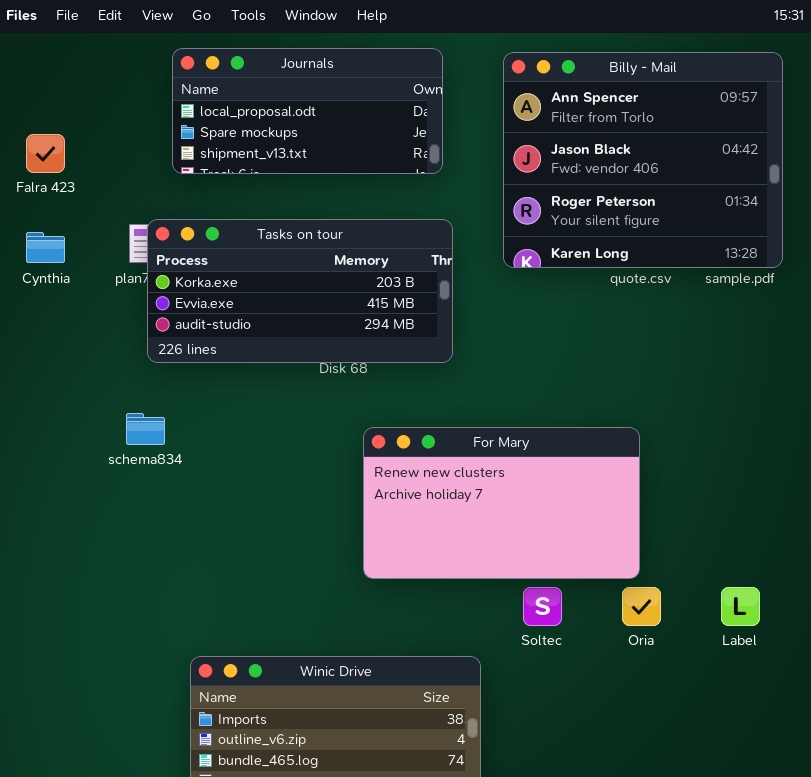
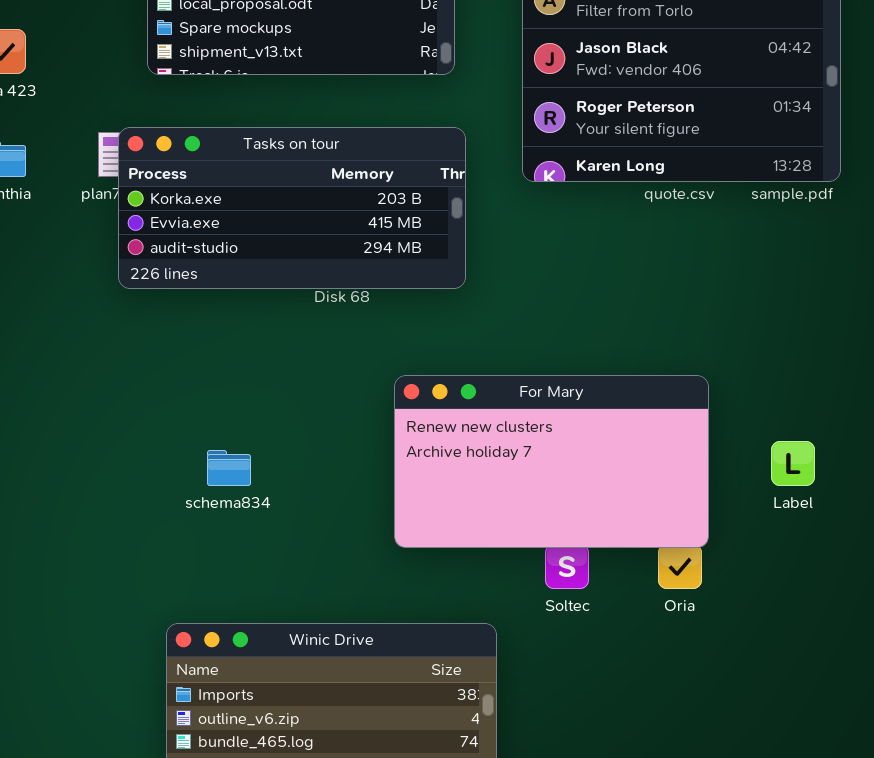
schema834: [126,413,165,445] -> [207,450,251,486], moved
For Mary: [363,427,640,579] -> [394,375,709,548], moved
Label: [721,587,760,626] -> [771,441,815,486], moved

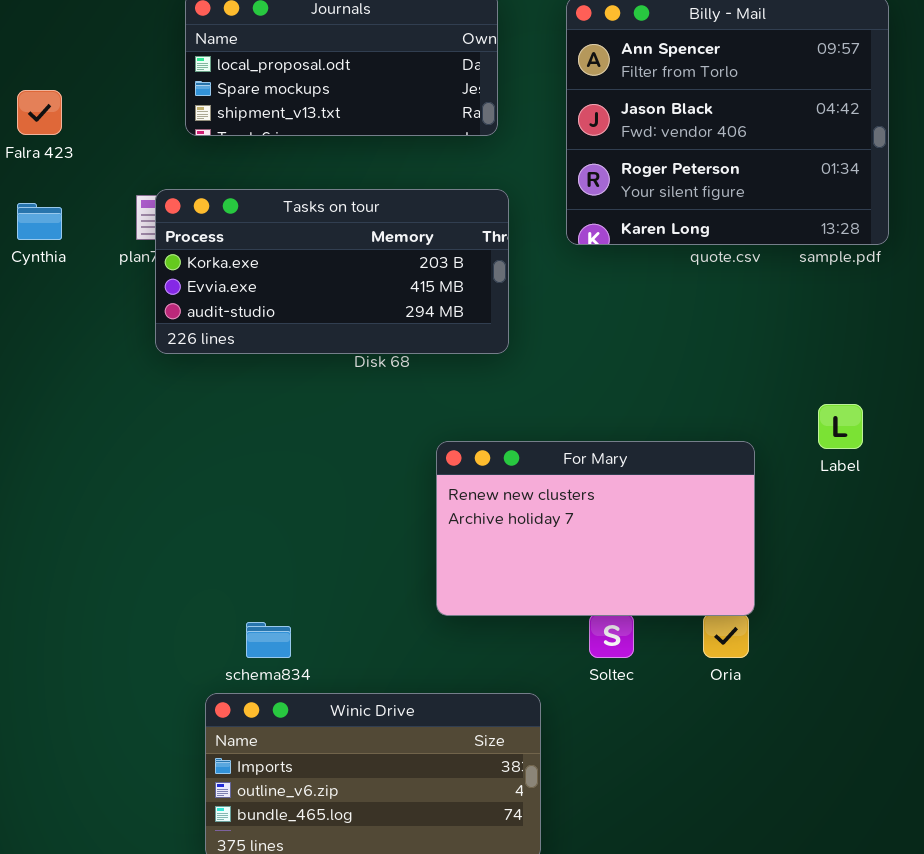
Label: [771,441,815,486] -> [818,404,863,449], moved
schema834: [207,450,251,486] -> [246,622,291,658], moved

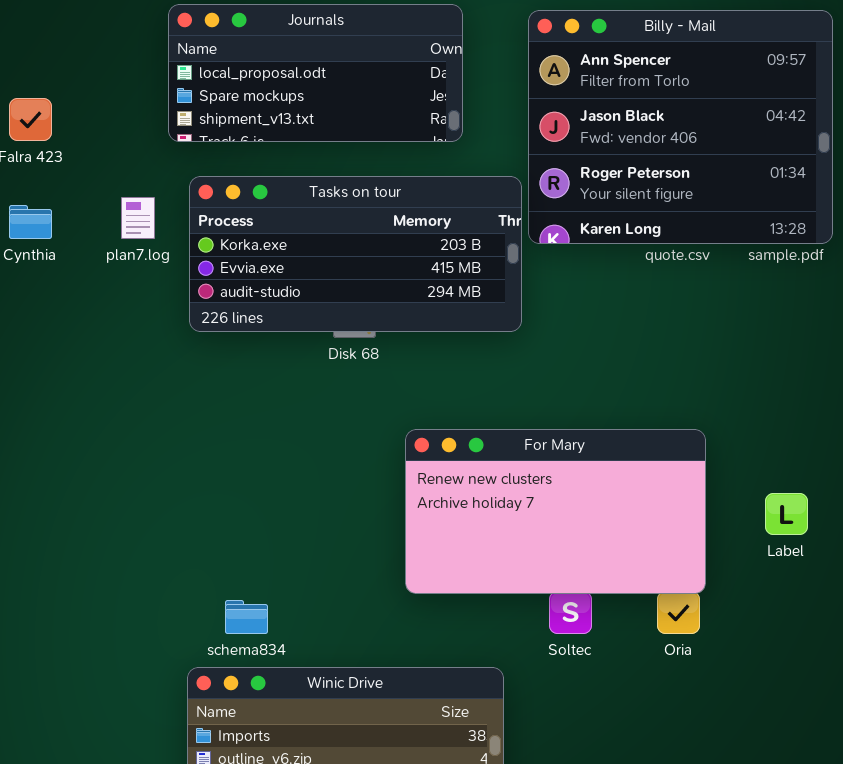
Tasks on tour: [155,189,509,354] -> [189,176,522,332], moved
Label: [818,404,863,449] -> [765,493,808,535], moved

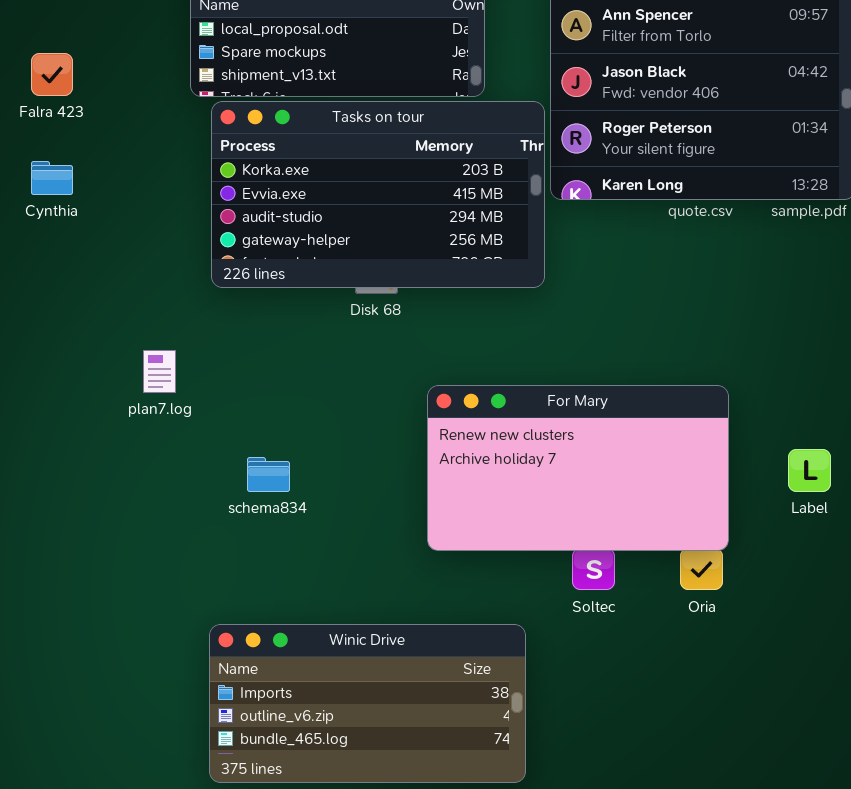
Tasks on tour: [189,176,522,332] -> [211,101,545,288], resized
plan7.log: [121,197,155,239] -> [143,350,176,393], moved
schema834: [225,600,268,634] -> [247,457,290,492], moved

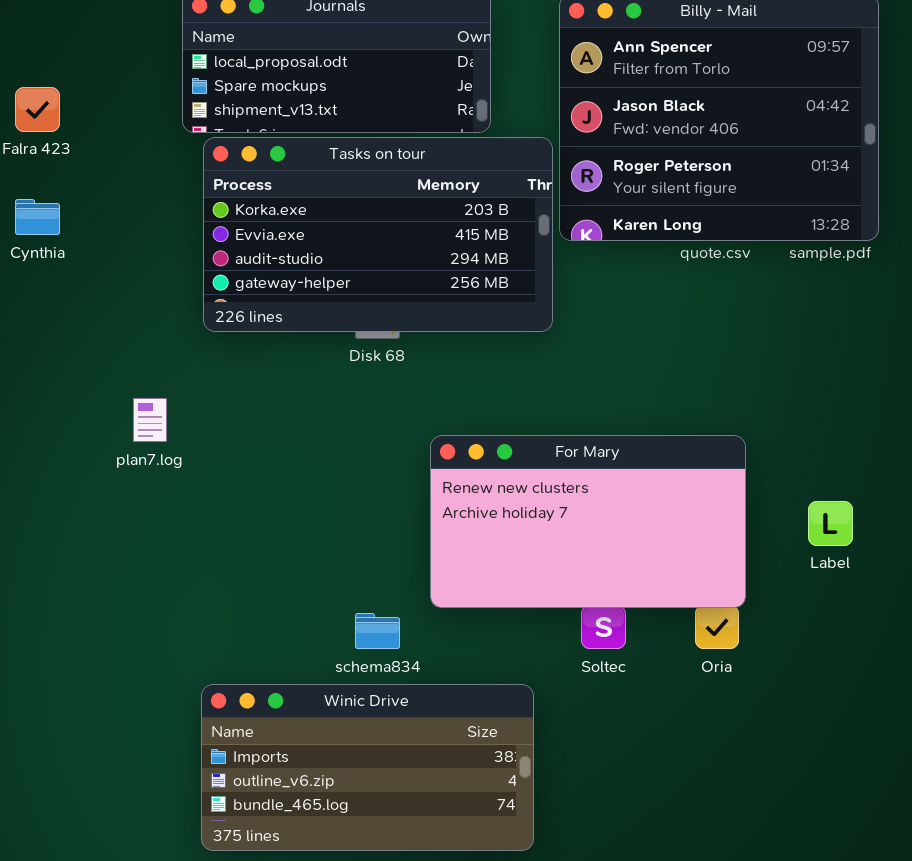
schema834: [247,457,290,492] -> [355,613,400,649], moved

